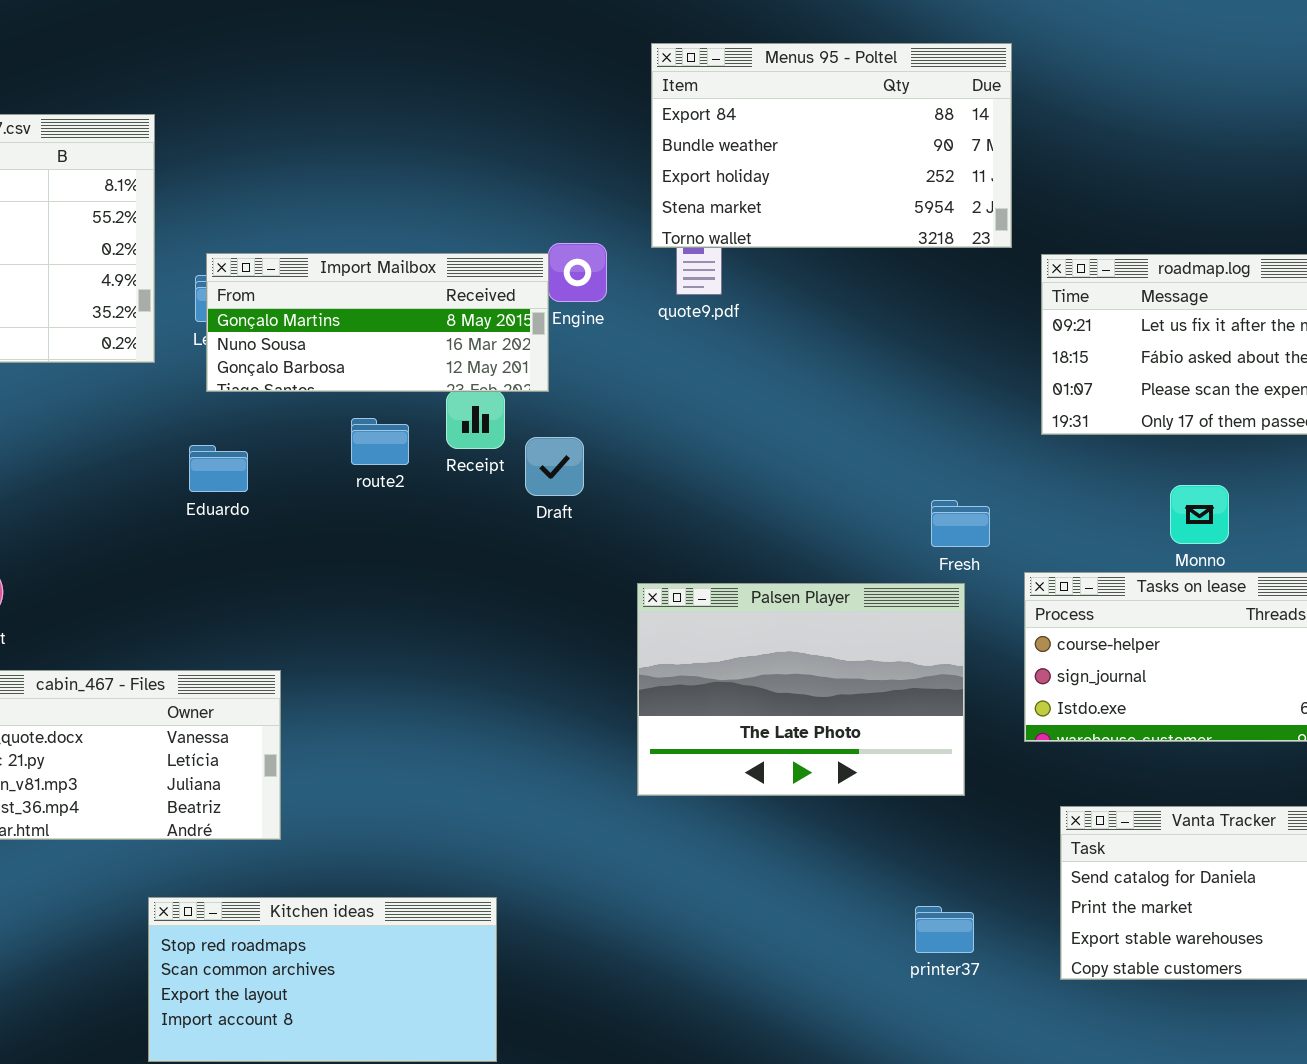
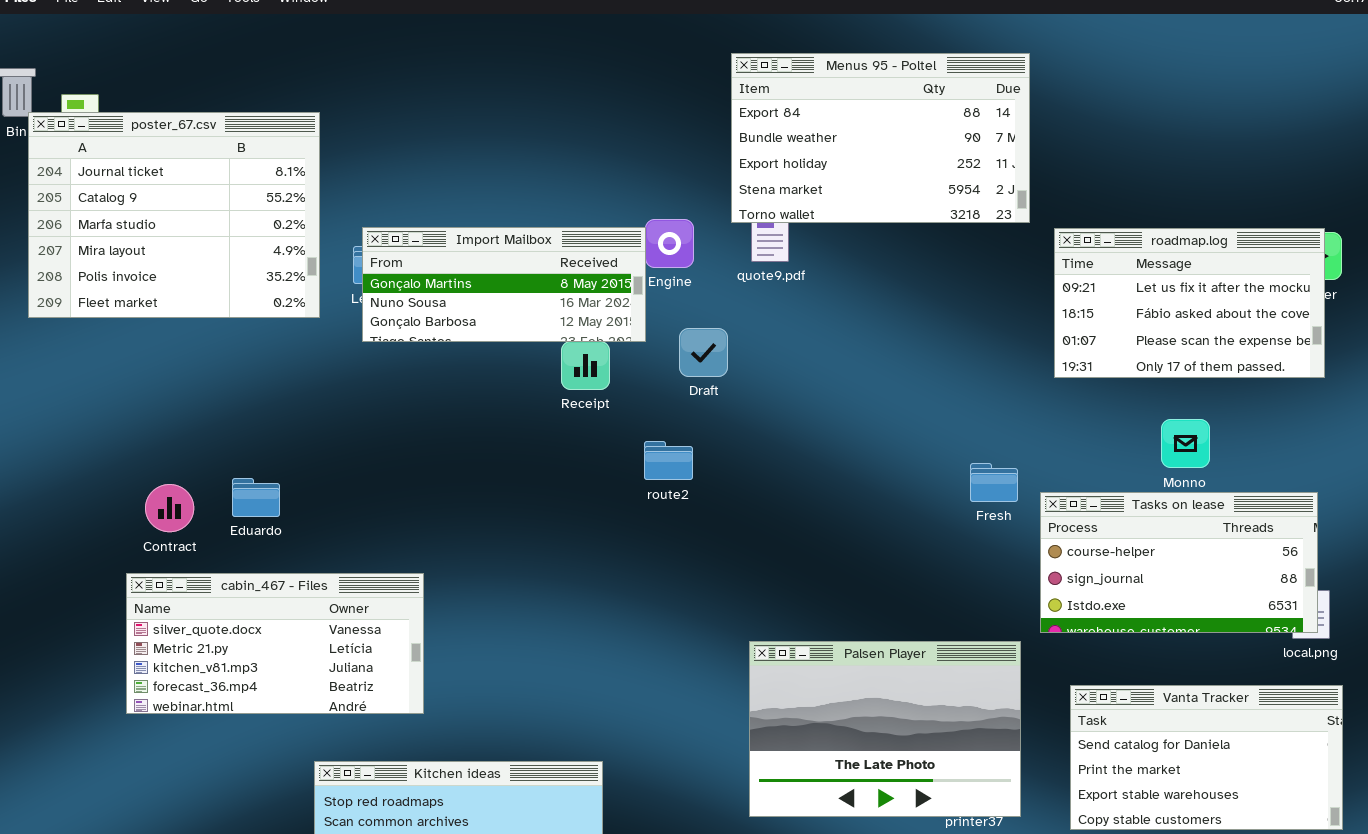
route2: [351,418,409,465] -> [644,441,693,480], moved
Draft: [525,437,584,496] -> [679,328,728,377], moved
Eduardo: [189,445,248,492] -> [232,478,280,517], moved
Fresh: [931,500,990,547] -> [970,463,1018,502], moved
Palsen Player: [637,583,965,796] -> [749,641,1021,817], moved

